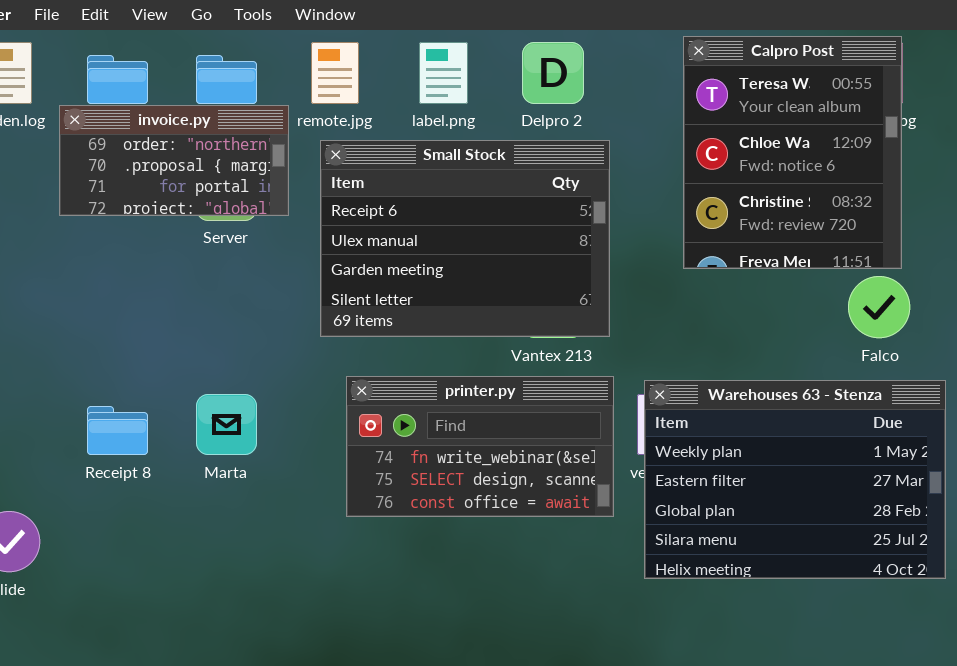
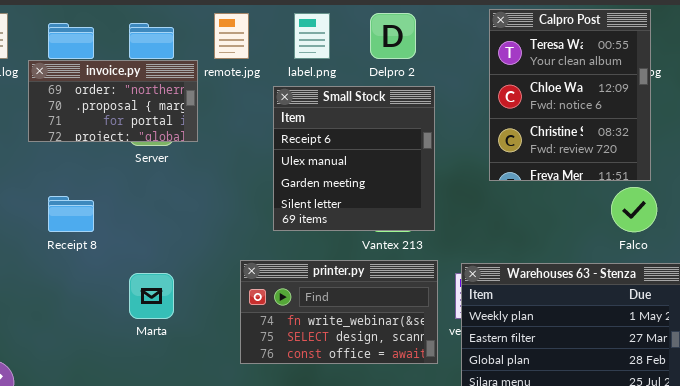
Small Stock: [320,140,610,337] -> [273,86,435,231], resized
Receipt 8: [87,406,148,455] -> [48,196,94,232], moved

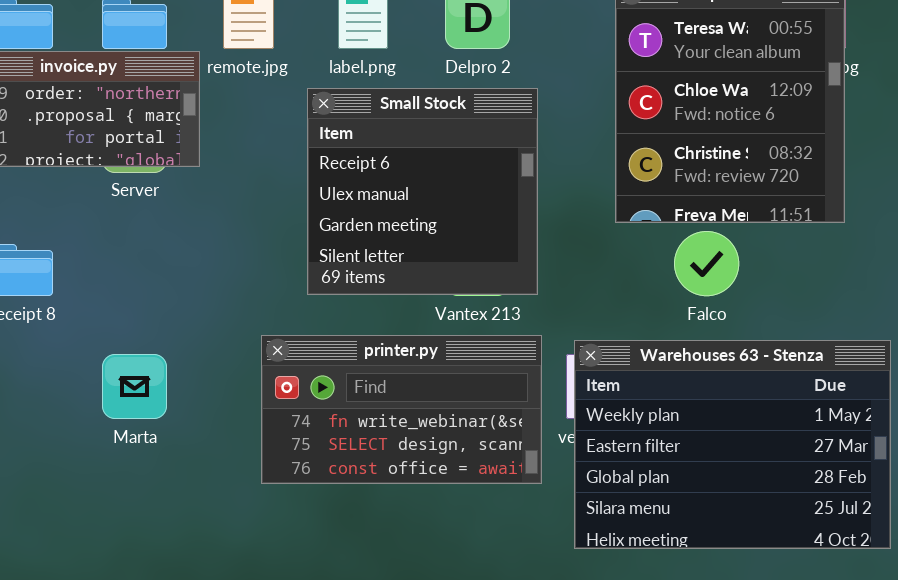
Falco: [611,187,657,232] -> [674,231,739,296], moved

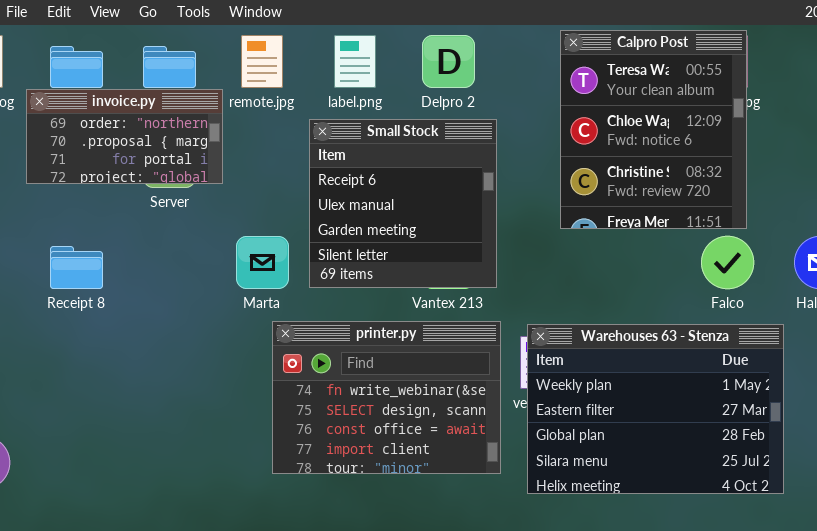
Falco: [674,231,739,296] -> [701,236,754,289], moved
printer.py: [261,335,542,484] -> [272,321,501,474], resized
Marta: [102,354,167,419] -> [236,236,289,289], moved

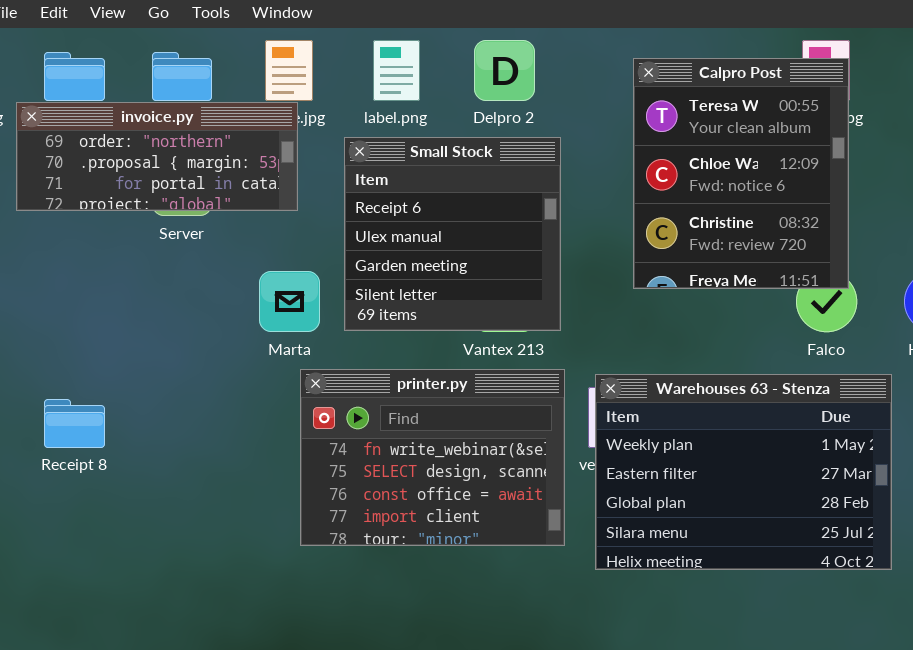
Calpro Post: [560,30,747,229] -> [633,58,849,289], moved
invoice.py: [26,89,223,184] -> [16,102,298,211], resized
Receipt 8: [50,246,103,289] -> [44,399,105,448], moved

